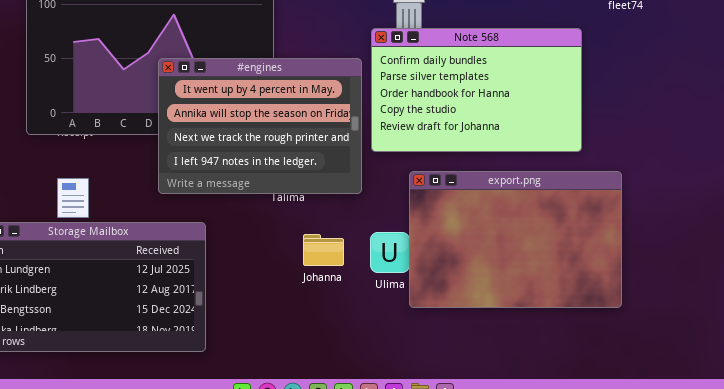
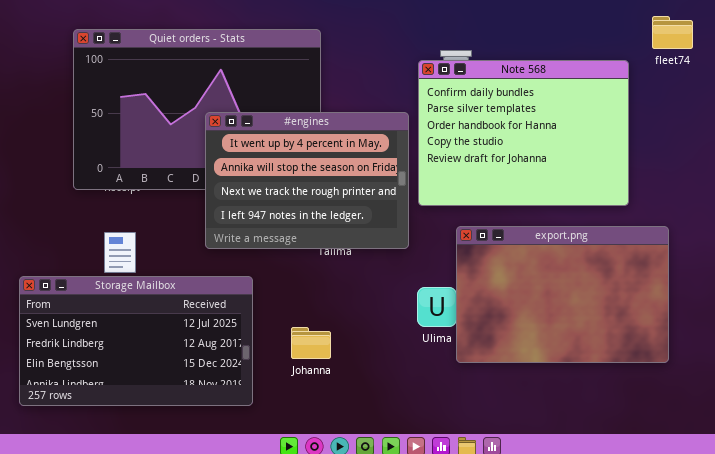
Note 568: [371,28,582,152] -> [418,60,629,206], resized
Johanna: [303,234,344,266] -> [291,327,331,359], moved

